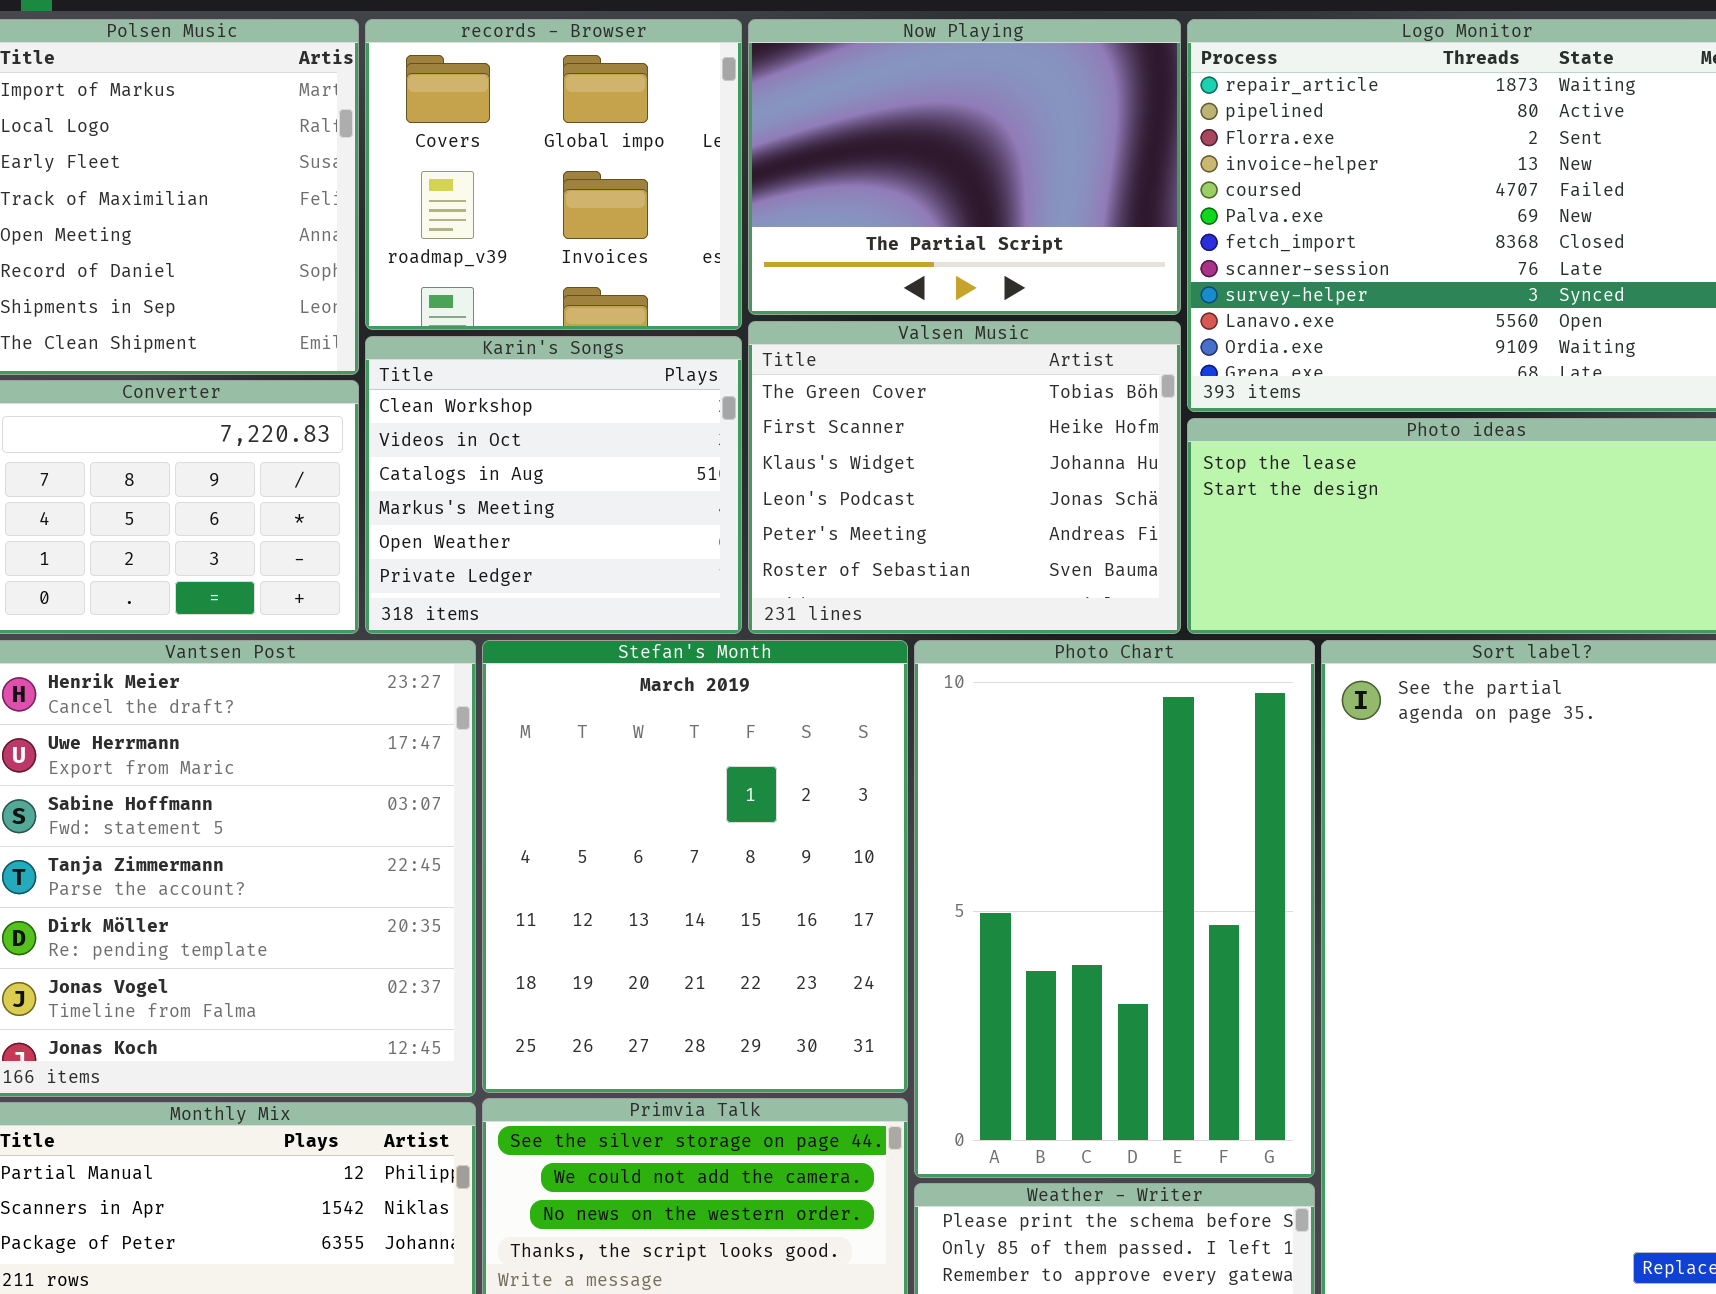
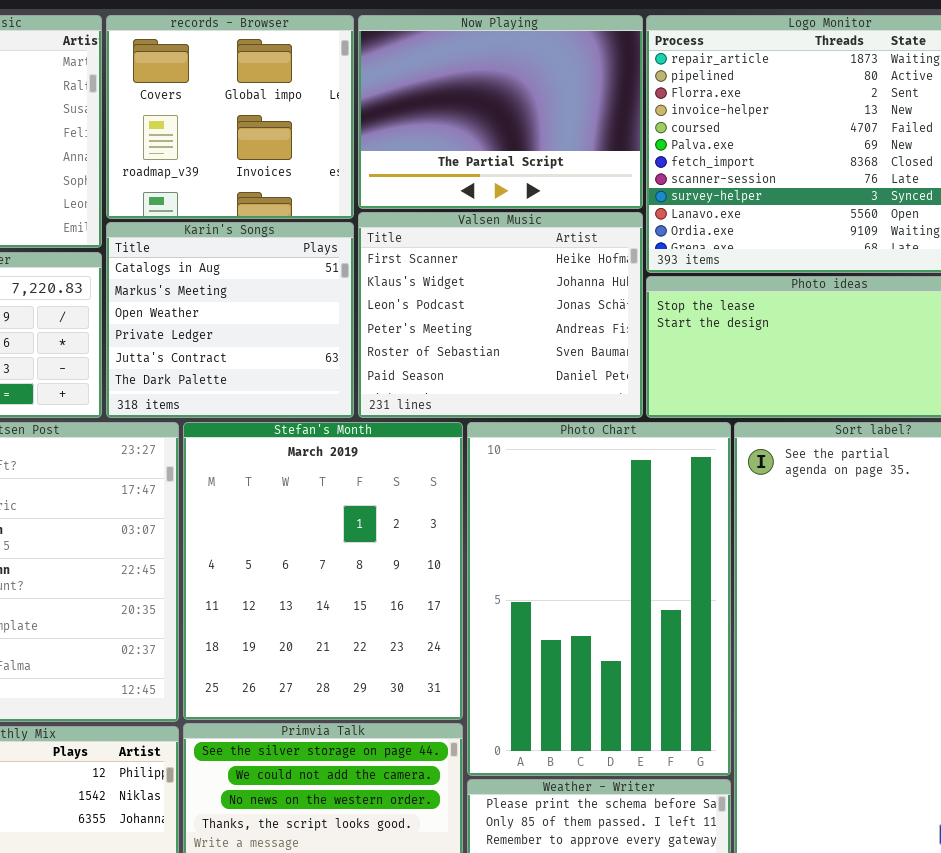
Valsen Music: [748,321,1181,634] -> [358,212,643,418], scrolled down 1 row
Karin's Songs: [365,336,742,634] -> [106,222,354,418], scrolled down 2 rows

